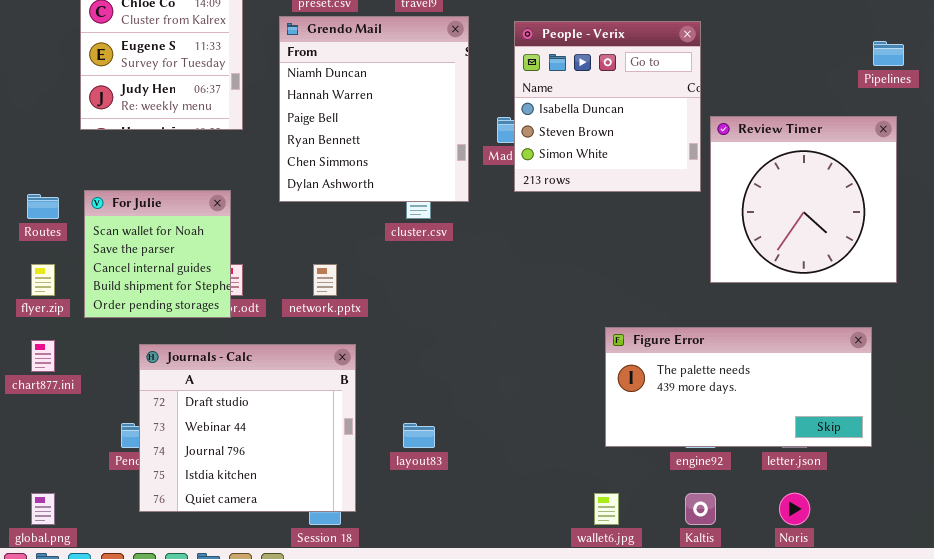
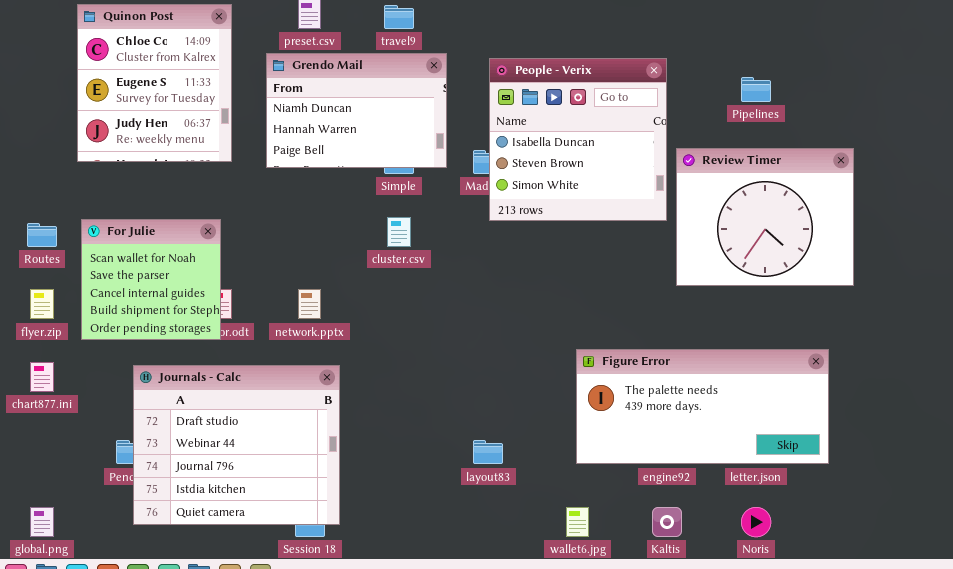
Grendo Mail: [279,16,469,202] -> [266,53,447,168], resized
Pipelines: [873,41,904,66] -> [741,77,771,102], moved
Review Timer: [710,116,897,283] -> [676,148,854,286], resized
layout83: [403,423,435,448] -> [473,440,503,464], moved

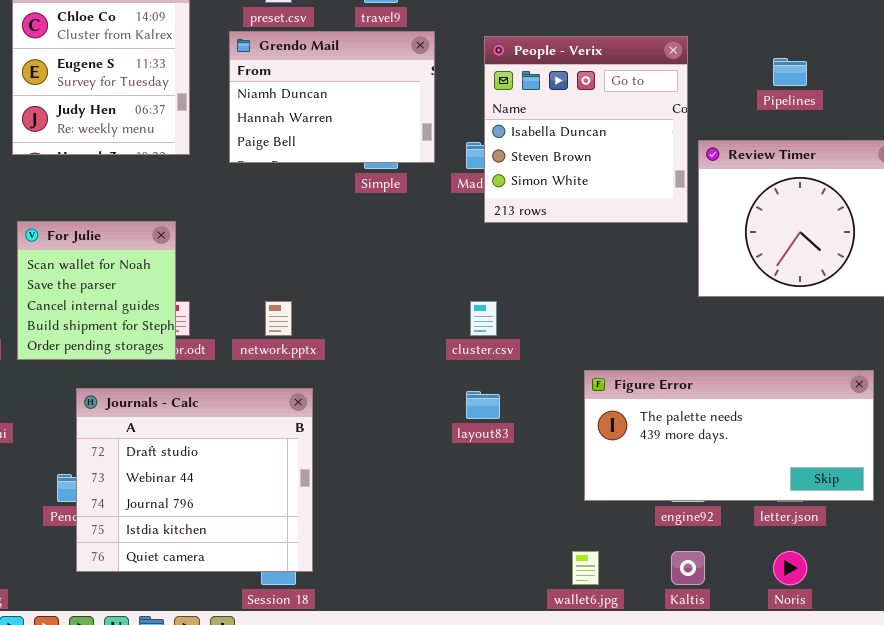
cluster.csv: [387,217,411,247] -> [470,301,497,336], moved
layout83: [473,440,503,464] -> [466,391,500,419], moved

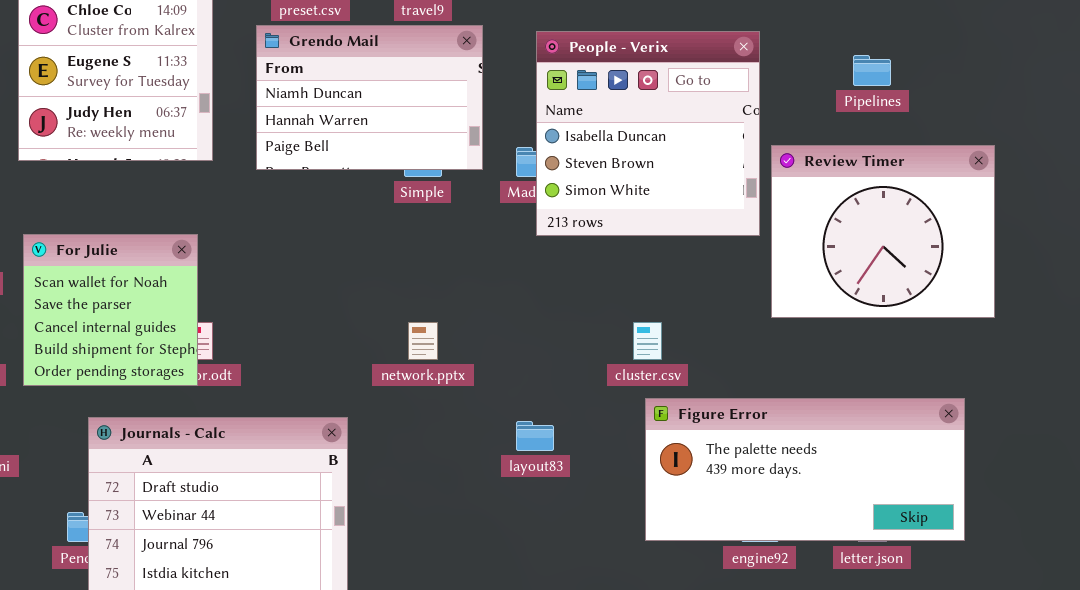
network.pptx: [265,301,292,336] -> [408,322,438,360], moved
cluster.csv: [470,301,497,336] -> [633,322,662,360], moved

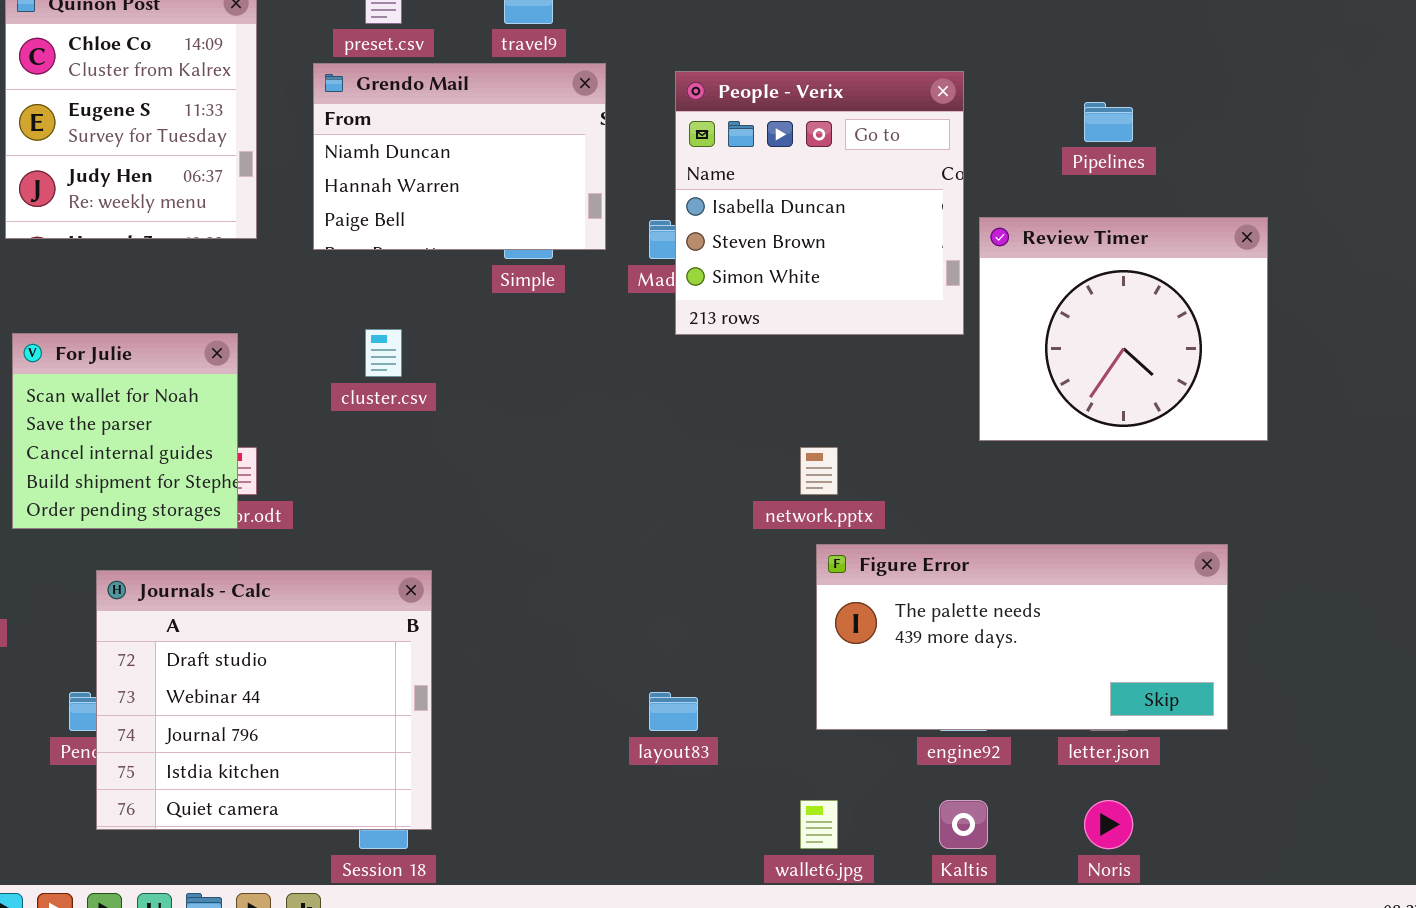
network.pptx: [408,322,438,360] -> [800,447,838,495], moved
cluster.csv: [633,322,662,360] -> [365,329,402,377], moved
layout83: [516,421,554,451] -> [649,692,698,731], moved

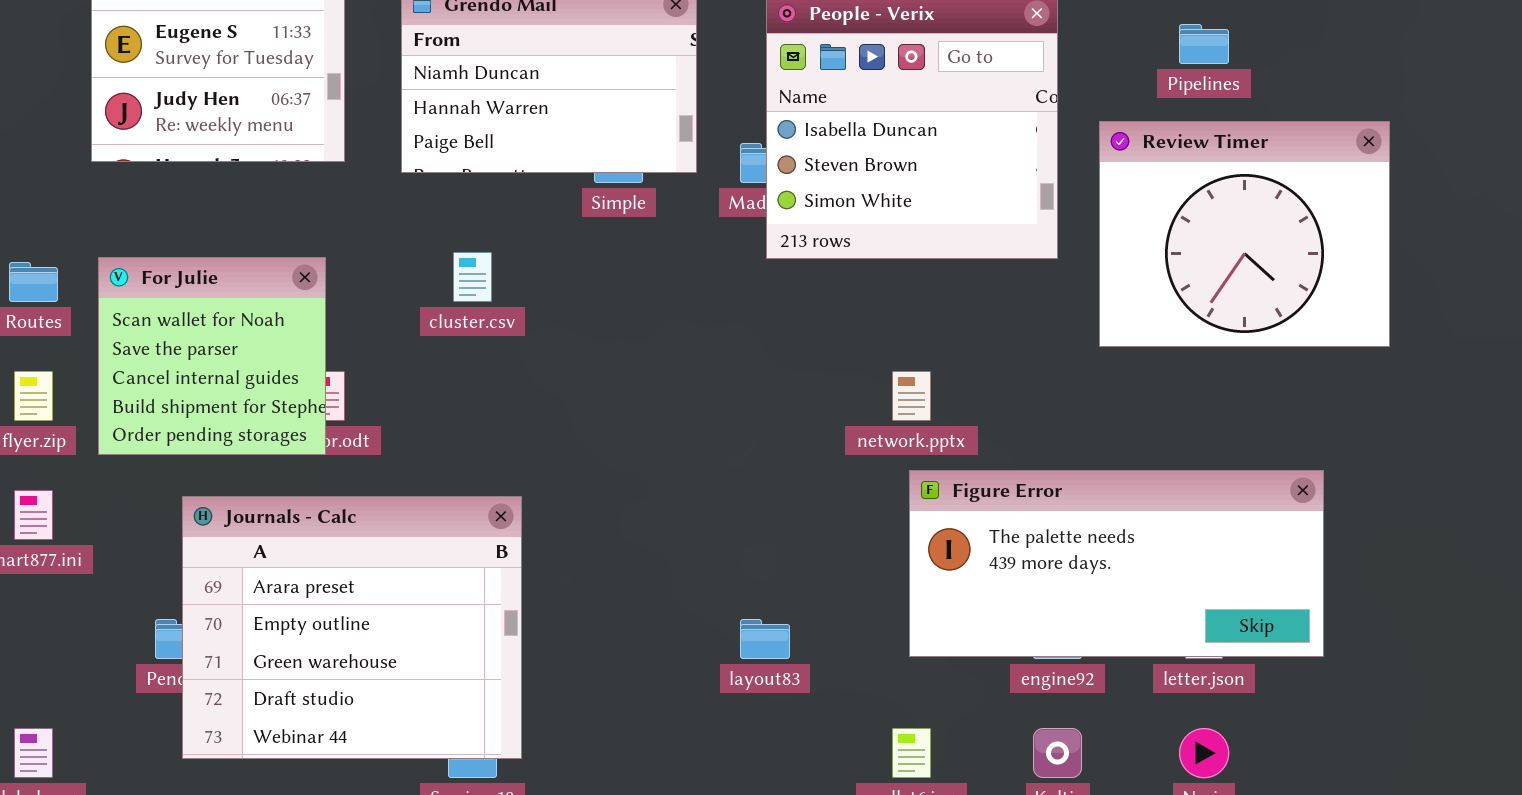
Review Timer: [979,217,1268,441] -> [1099,121,1390,347], moved
Journals - Calc: [96,570,432,830] -> [182,496,522,759], scrolled up 3 rows

